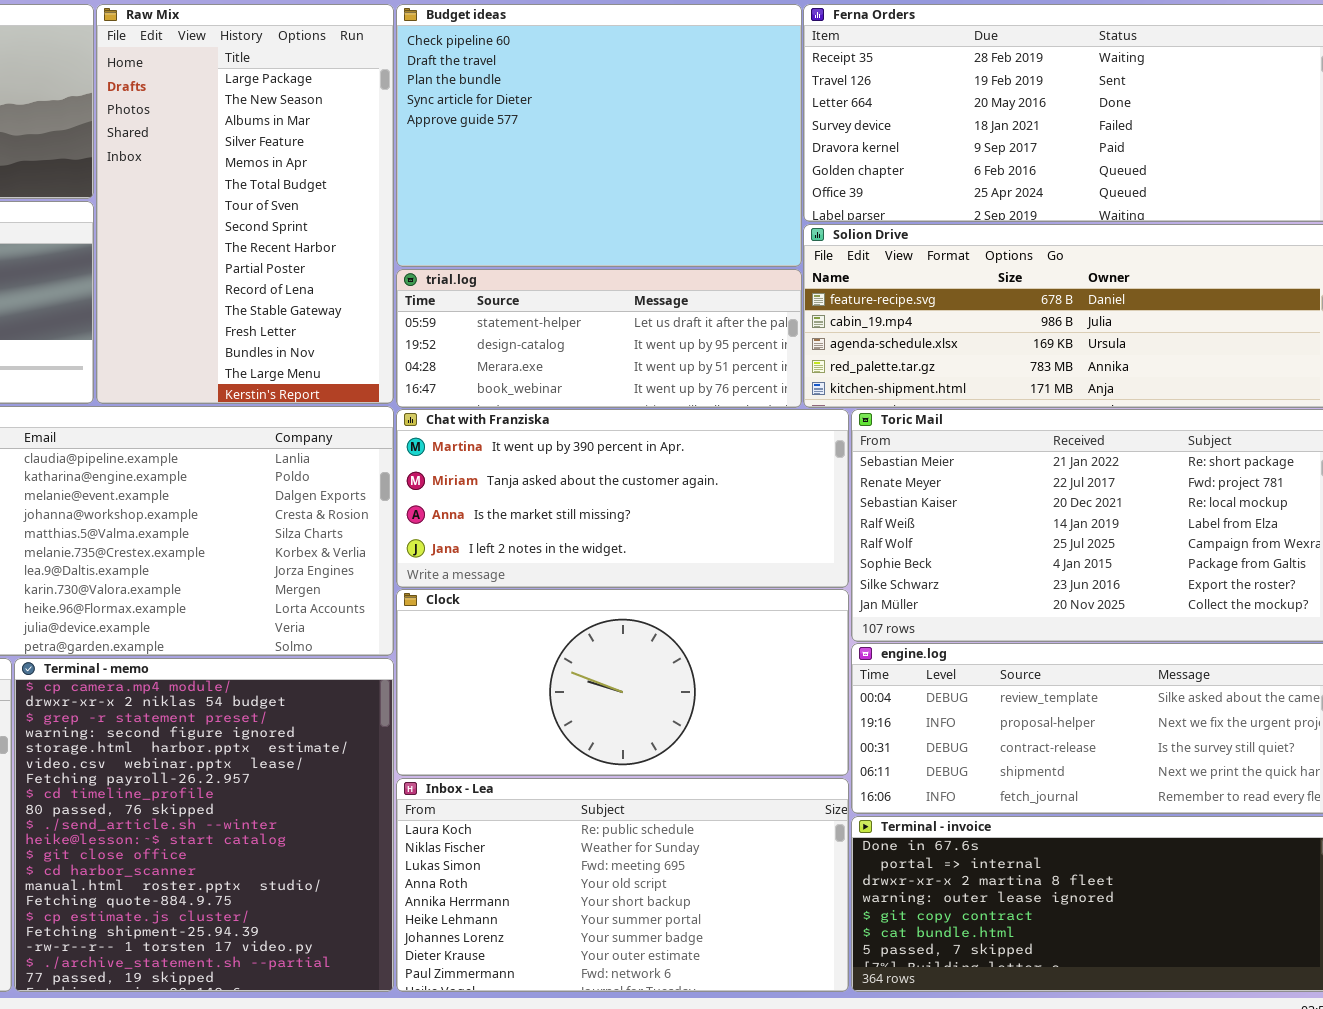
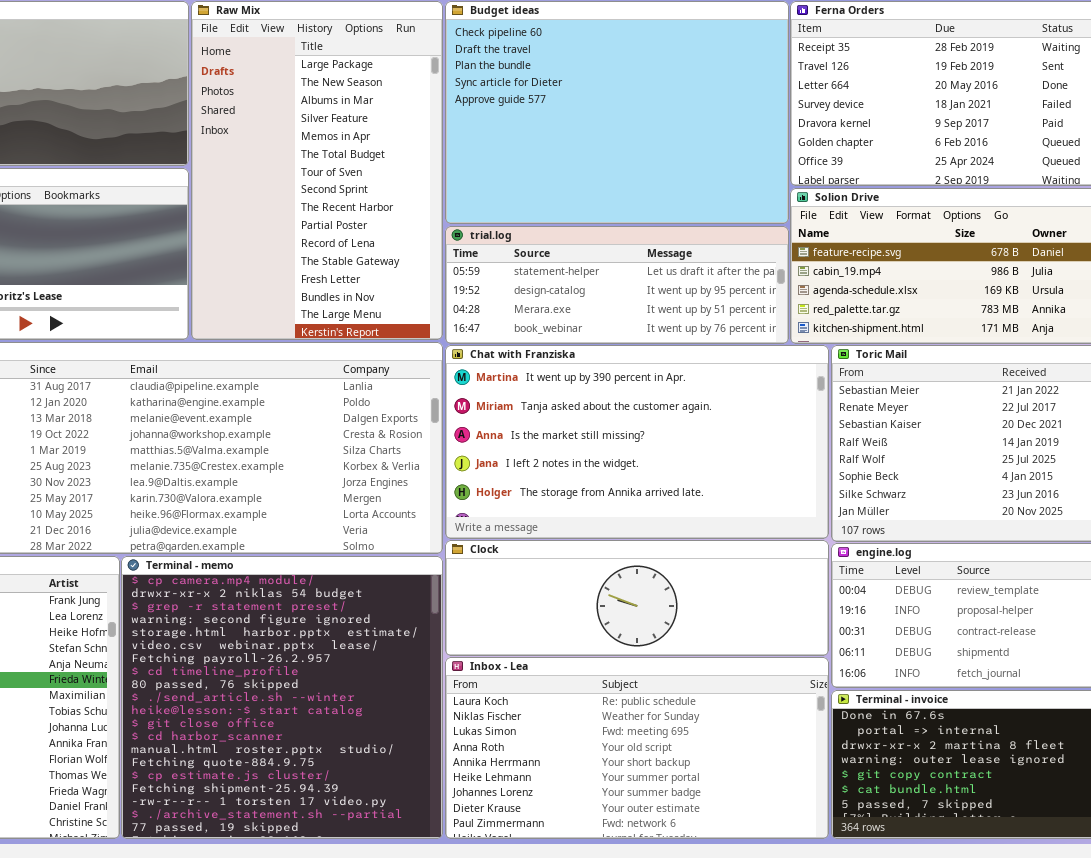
Chat with Franziska: [396,409,849,588] -> [445,345,829,539], resized
Clock: [396,589,849,776] -> [445,540,829,656], resized

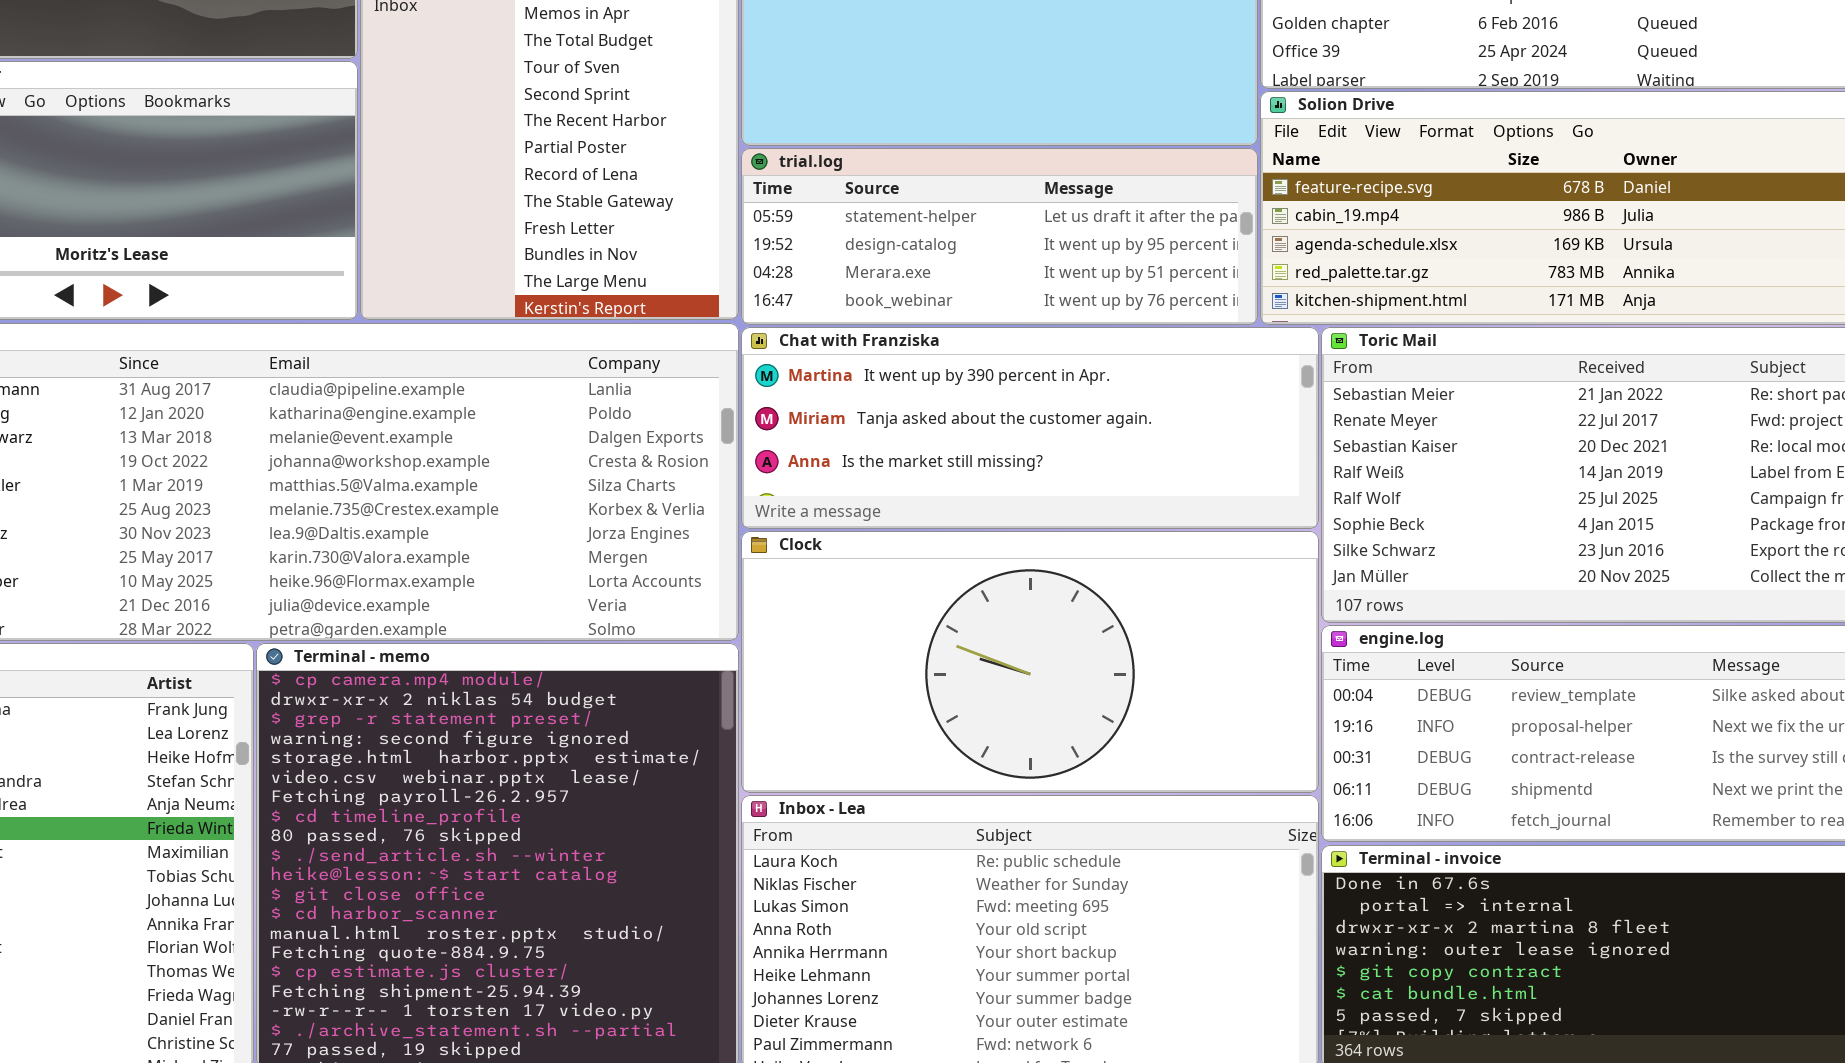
Chat with Franziska: [445,345,829,539] -> [741,327,1319,529], resized
Clock: [445,540,829,656] -> [741,531,1319,793], resized

